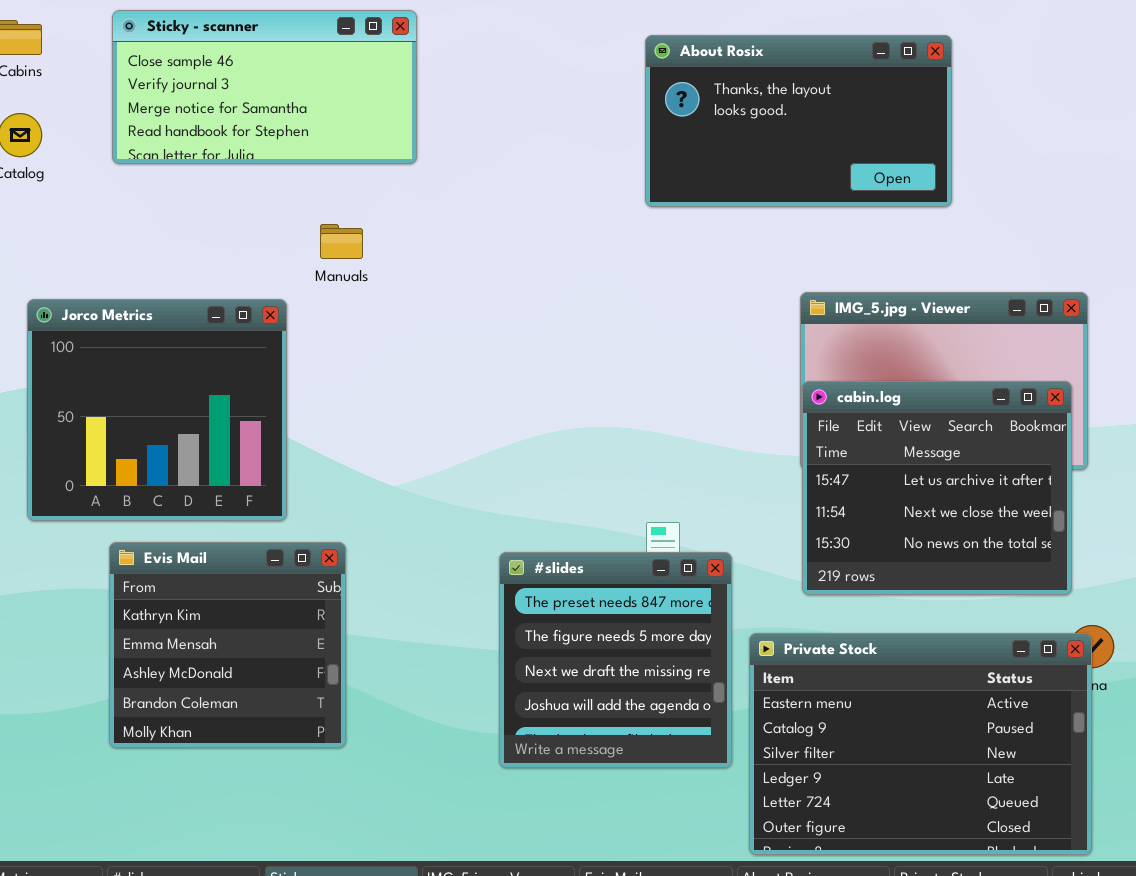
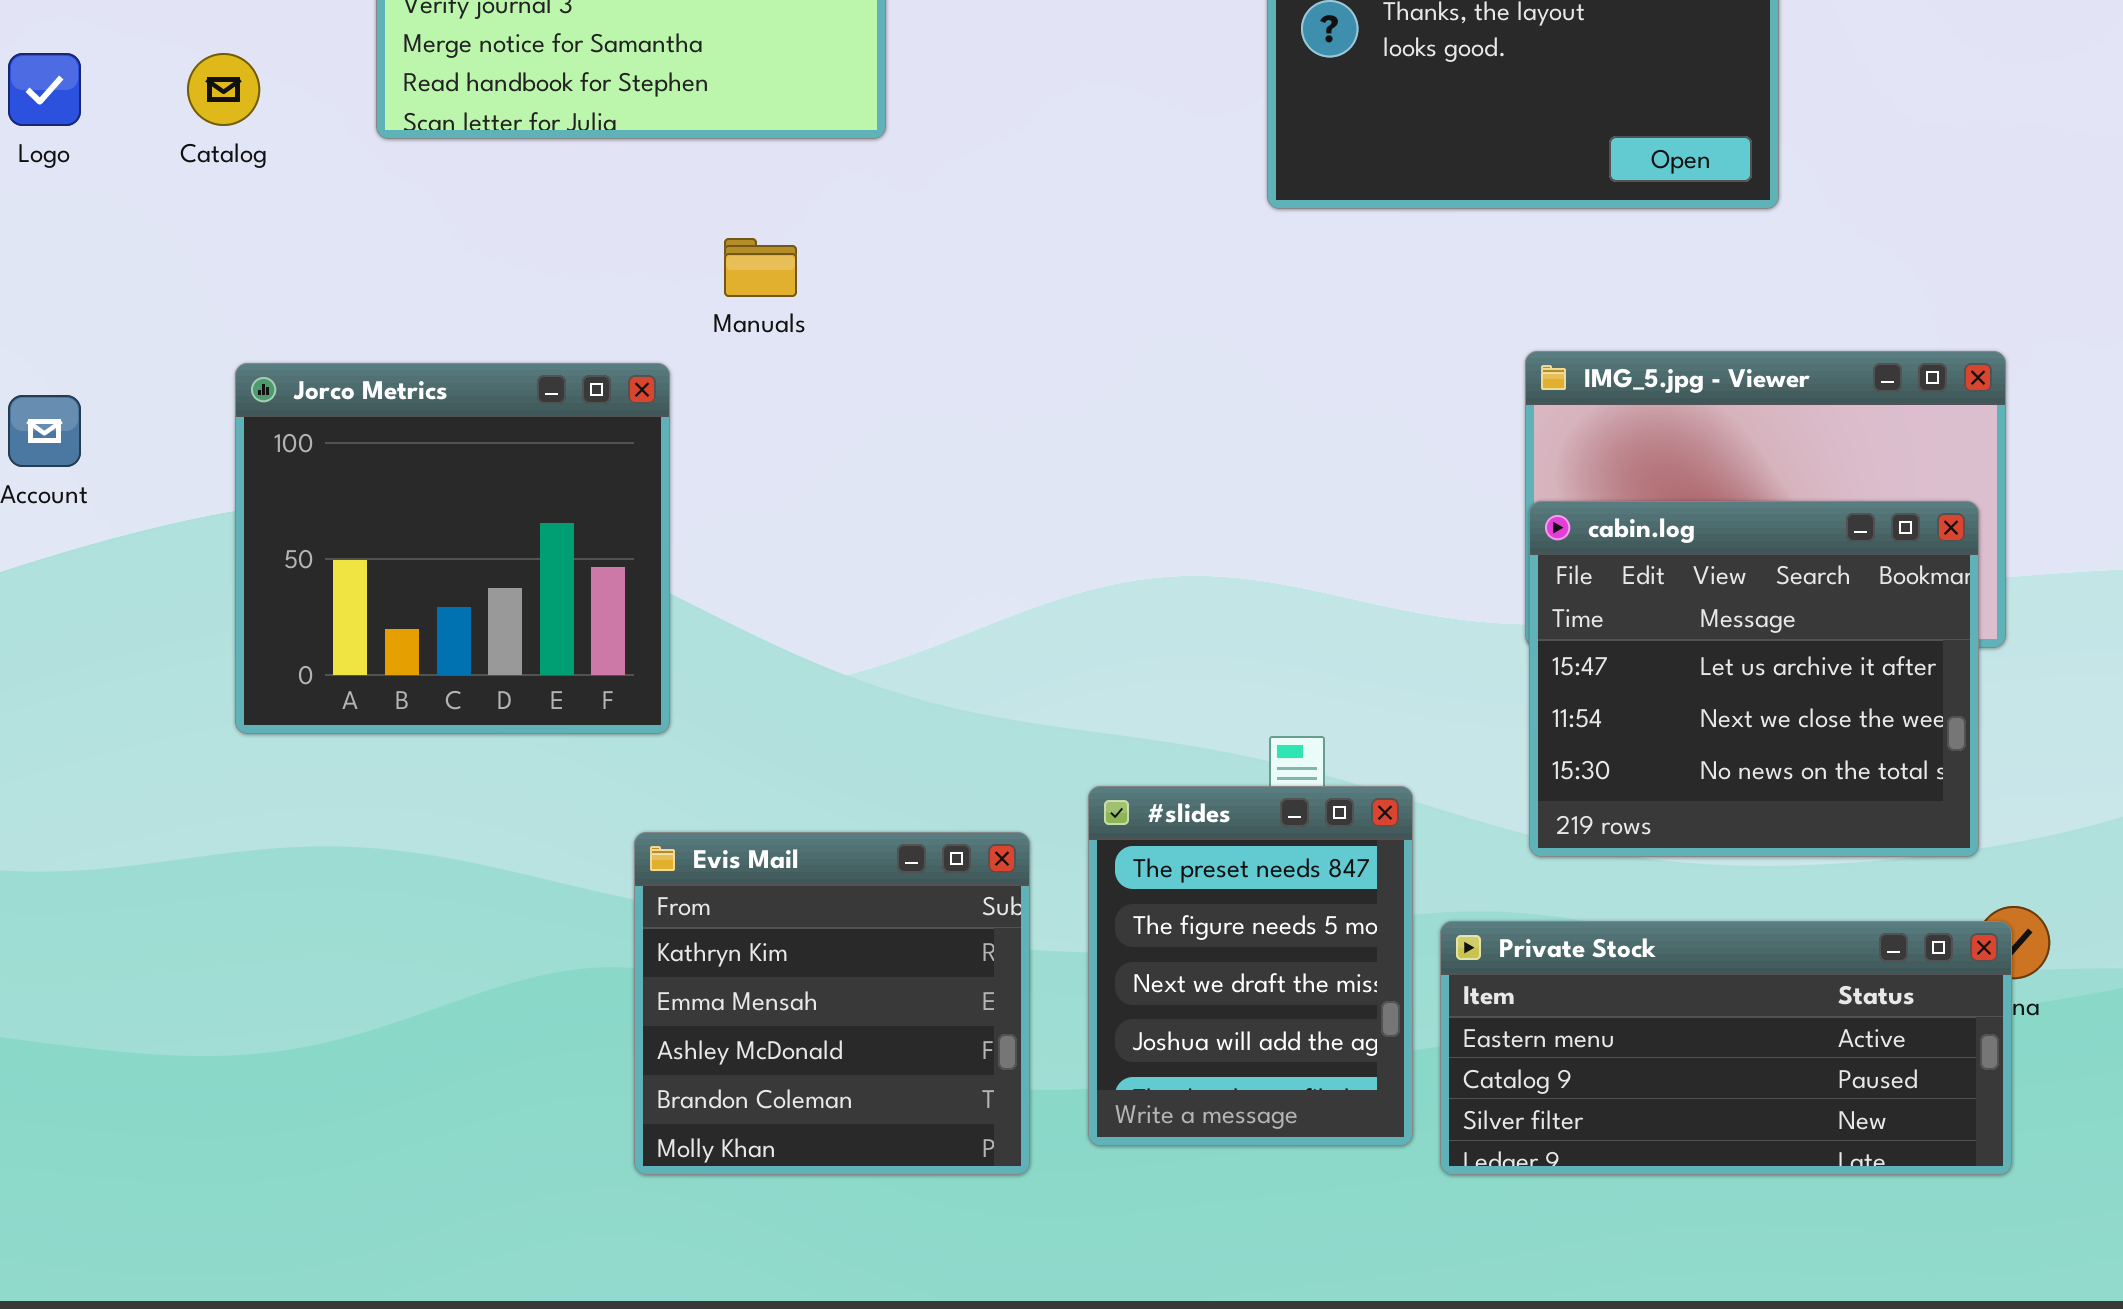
Evis Mail: [109,542,346,748] -> [634,832,1030,1175], moved
#slides: [499,552,732,768] -> [1088,786,1413,1146], resized
Private Stock: [749,633,1092,855] -> [1440,921,2012,1175], resized

